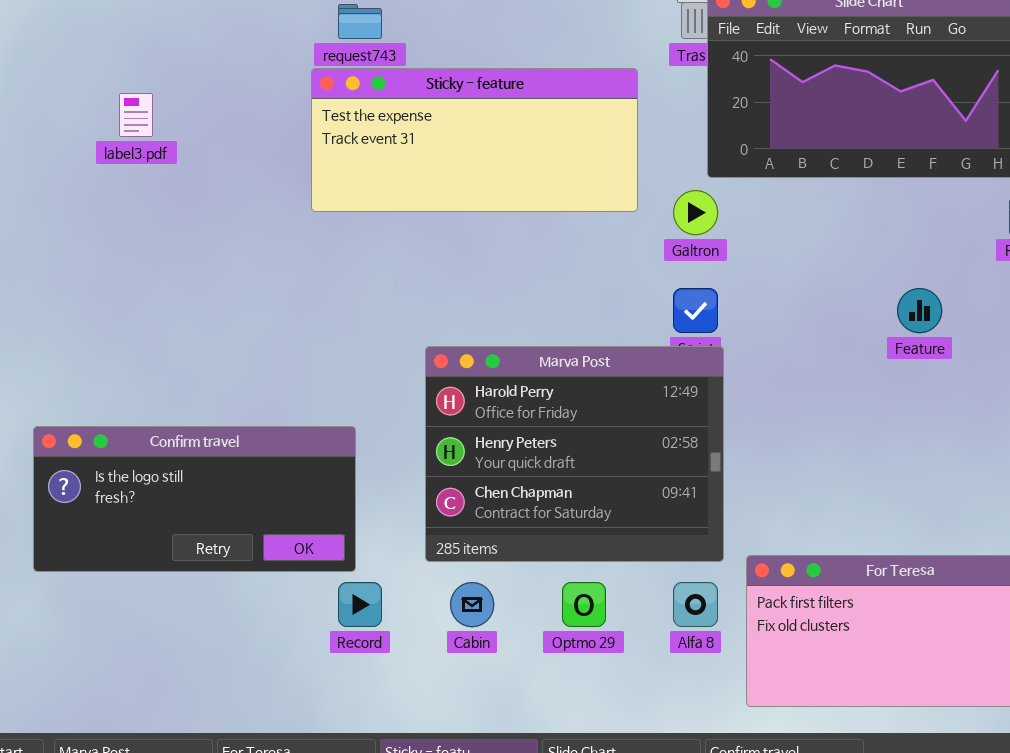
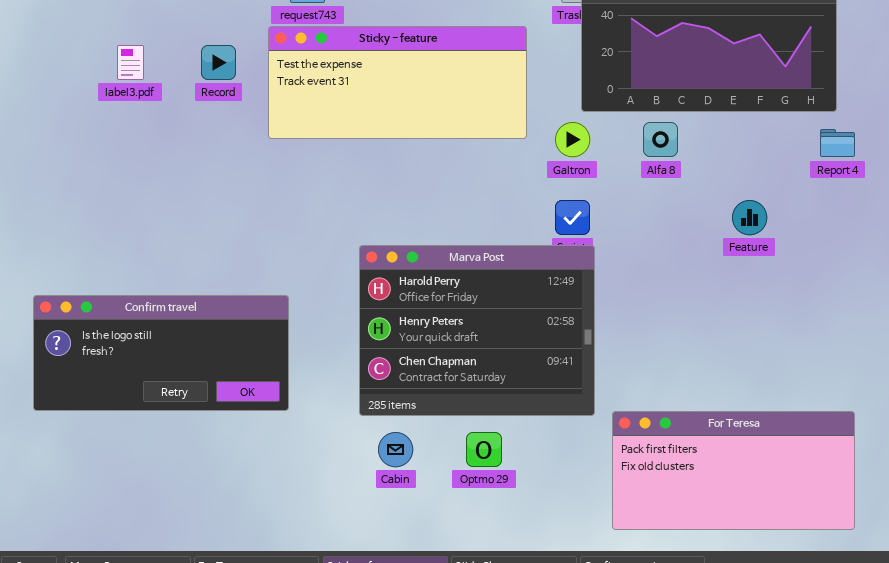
Confirm travel: [33,426,356,572] -> [33,295,289,411], moved
Record: [338,582,382,627] -> [201,45,236,80], moved
Alfa 8: [673,582,718,627] -> [643,122,678,157], moved

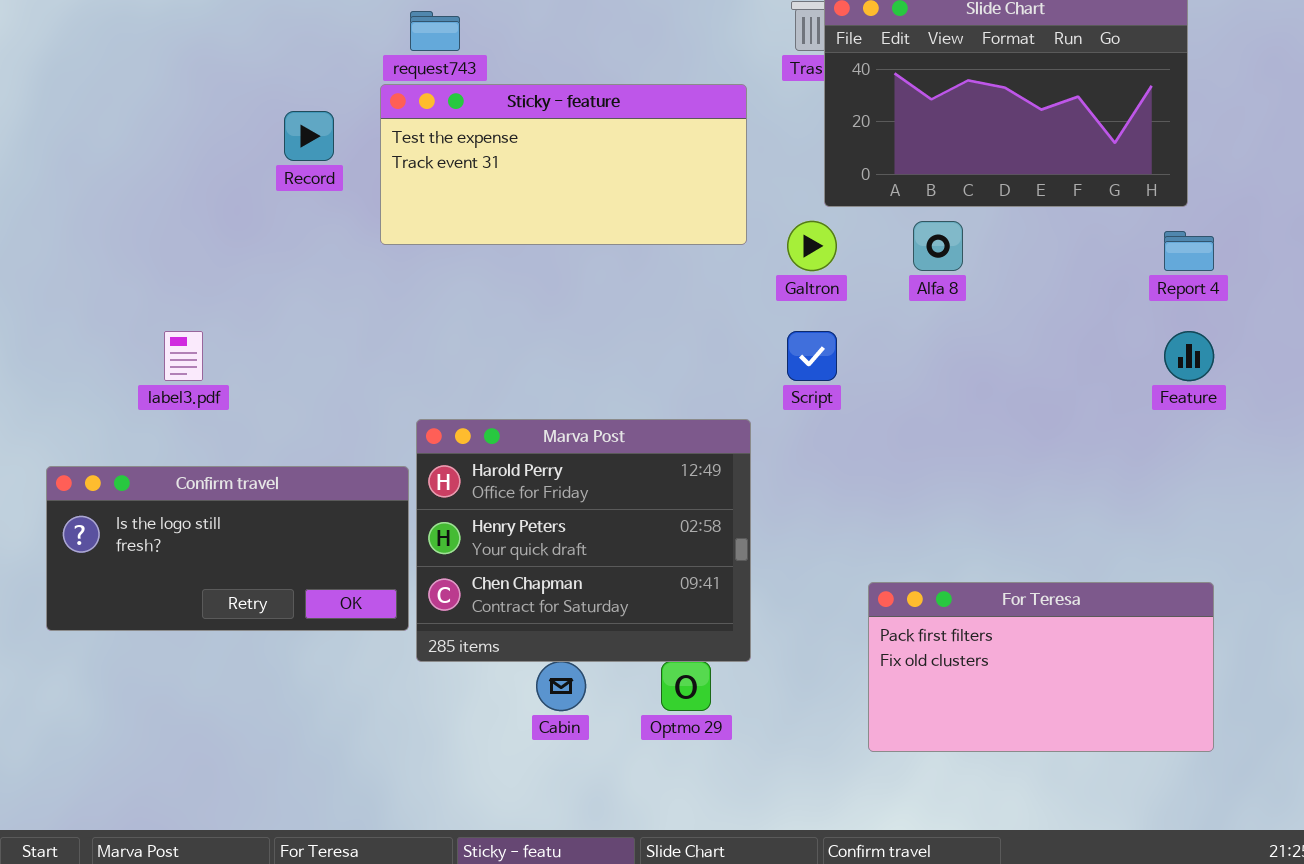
label3.pdf: [117,45,144,80] -> [164,331,203,381], moved
Feature: [732,200,767,235] -> [1164,331,1214,381], moved
Marva Post: [359,245,595,416] -> [416,419,751,662], moved
For Teresa: [612,411,855,530] -> [868,582,1214,752], moved

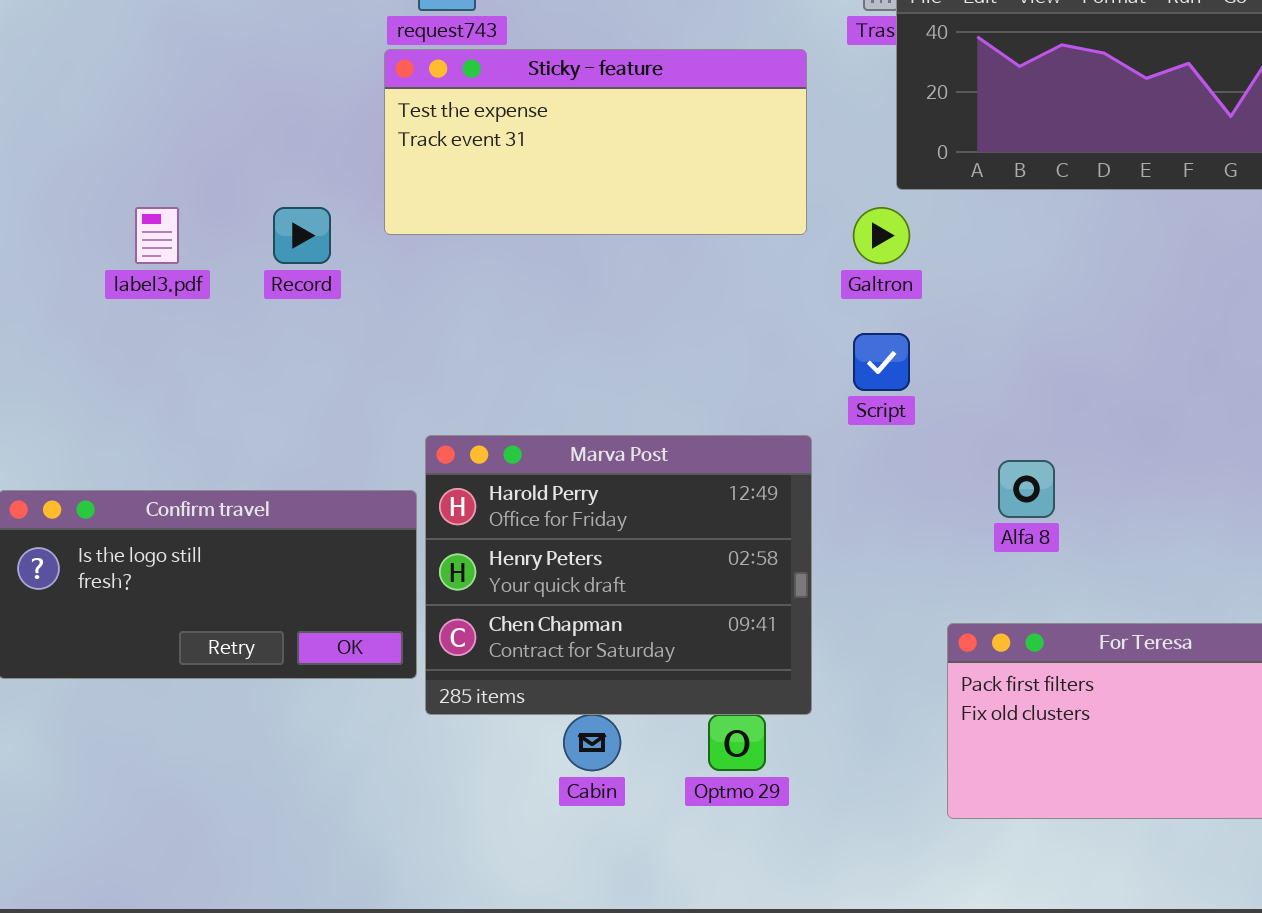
Record: [284,111,334,161] -> [273,207,331,264], moved
Alfa 8: [913,221,963,271] -> [998,460,1055,518], moved
label3.pdf: [164,331,203,381] -> [135,207,179,264], moved

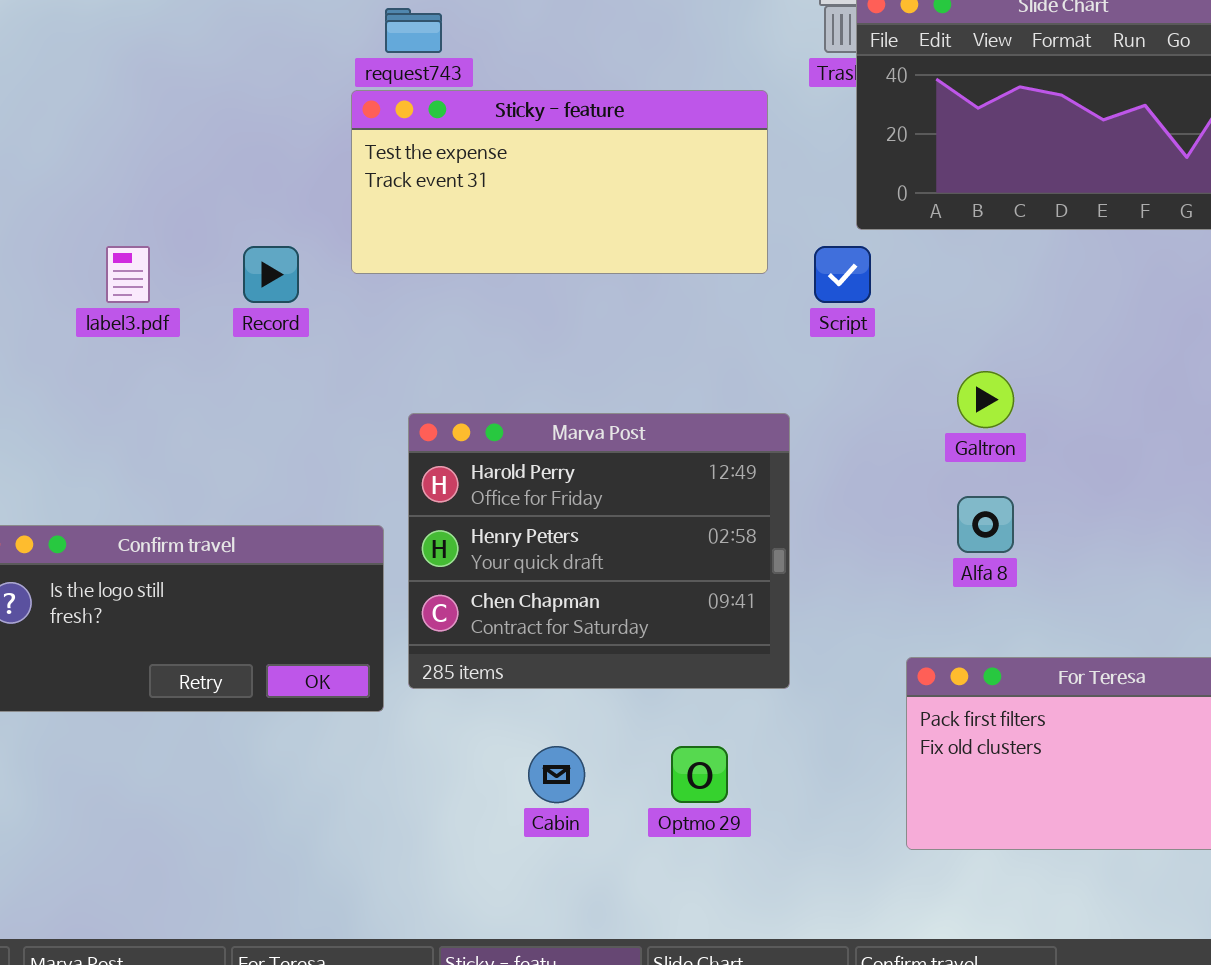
Galtron: [853,207,910,264] -> [957,371,1014,428], moved
Script: [853,333,910,391] -> [814,246,871,303], moved
Marva Post: [425,435,812,715] -> [408,413,790,689], moved

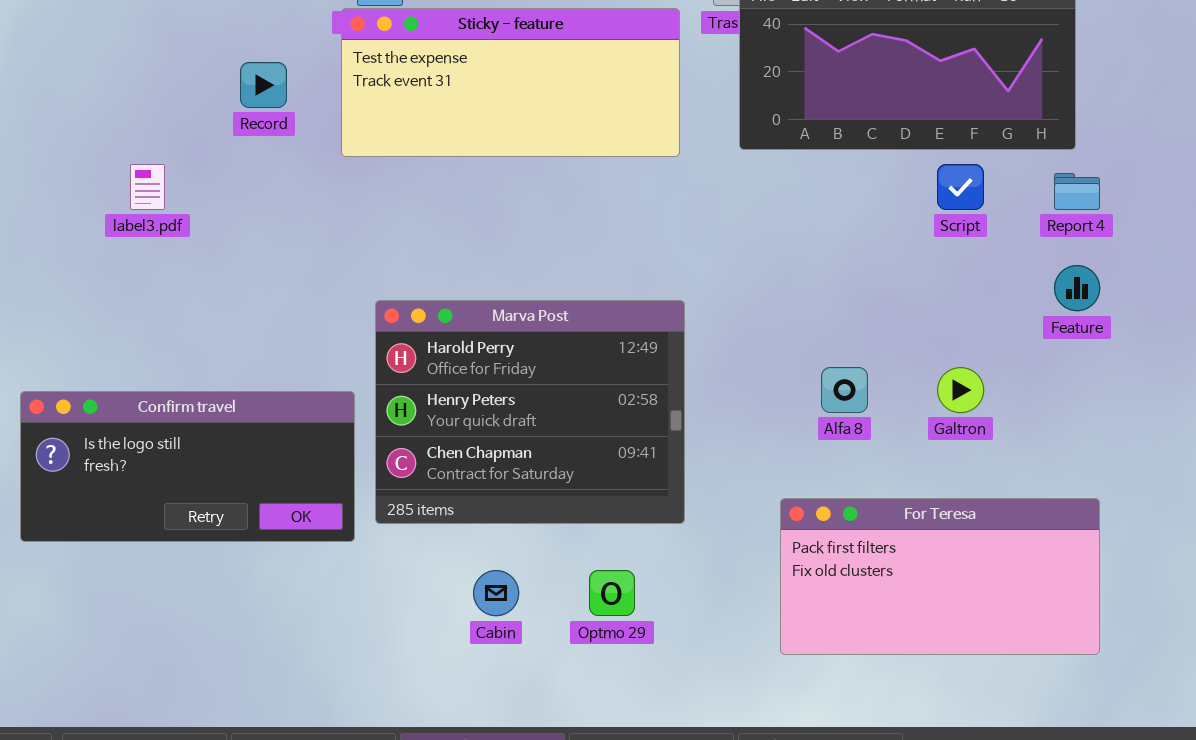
Sticky - feature: [351,90,768,274] -> [341,8,680,157], moved
Record: [243,246,299,303] -> [240,62,287,108], moved
Script: [814,246,871,303] -> [937,164,984,210], moved
Galtron: [957,371,1014,428] -> [937,367,984,413], moved

